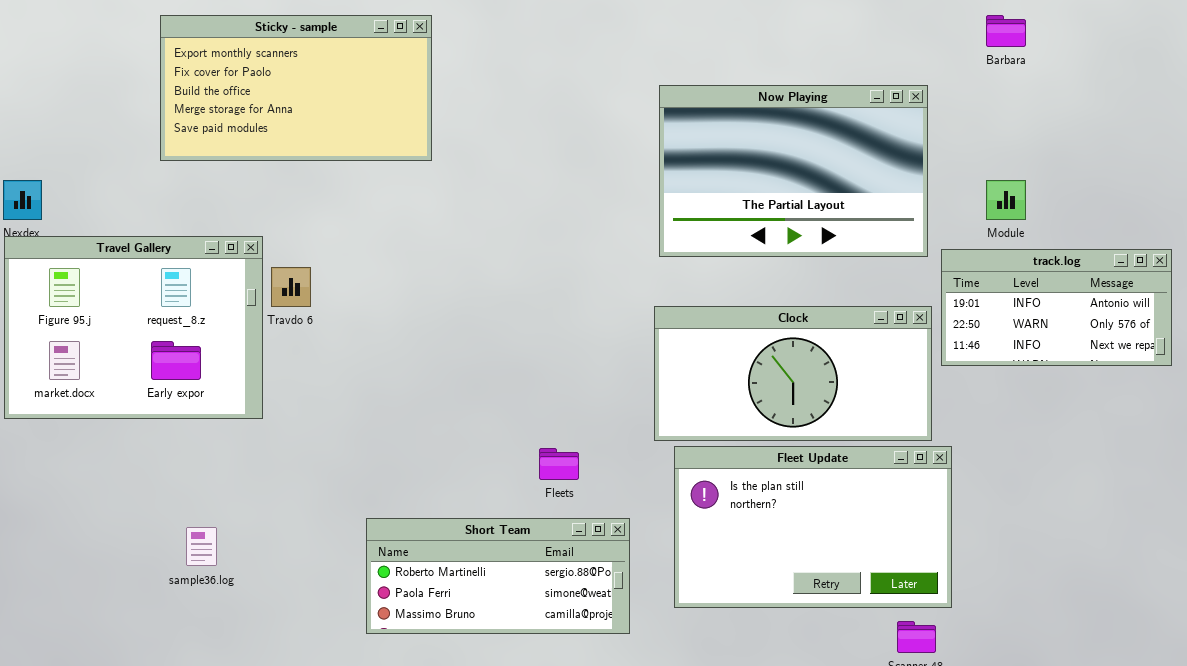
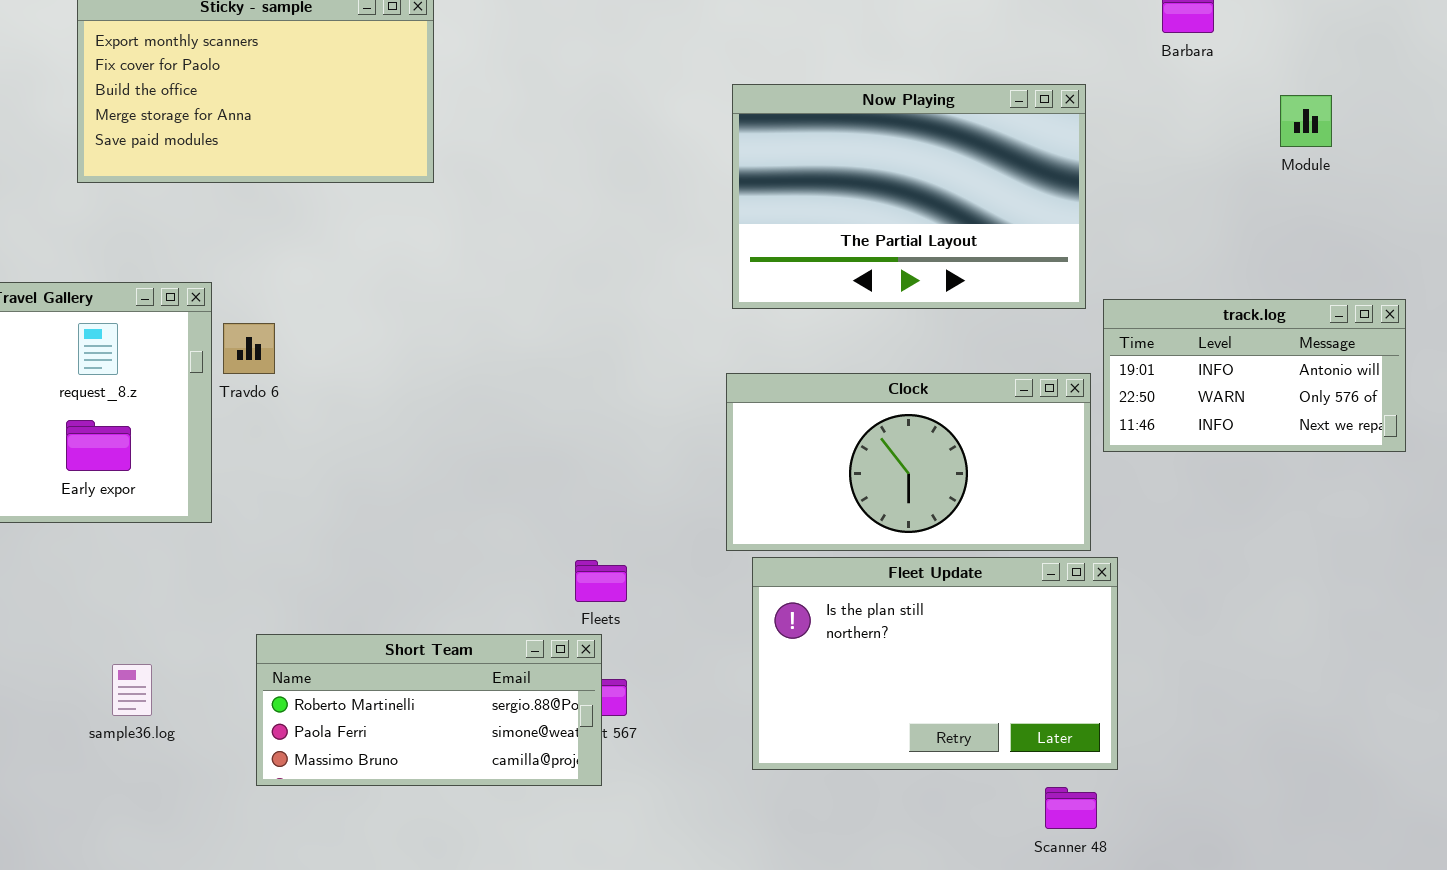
Module: [986,180,1026,220] -> [1280,95,1332,147], moved
Short Team: [366,518,630,634] -> [256,634,602,786], moved

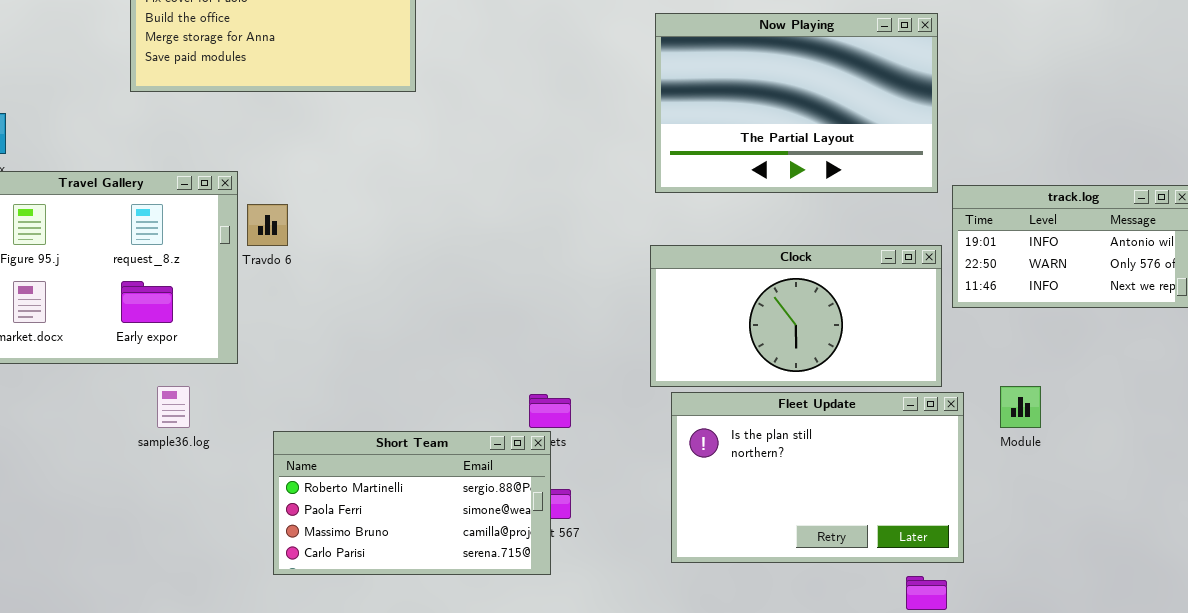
Module: [1280,95,1332,147] -> [1000,386,1041,428], moved
Short Team: [256,634,602,786] -> [273,431,551,575], resized
sample36.log: [112,664,152,716] -> [157,386,190,428], moved

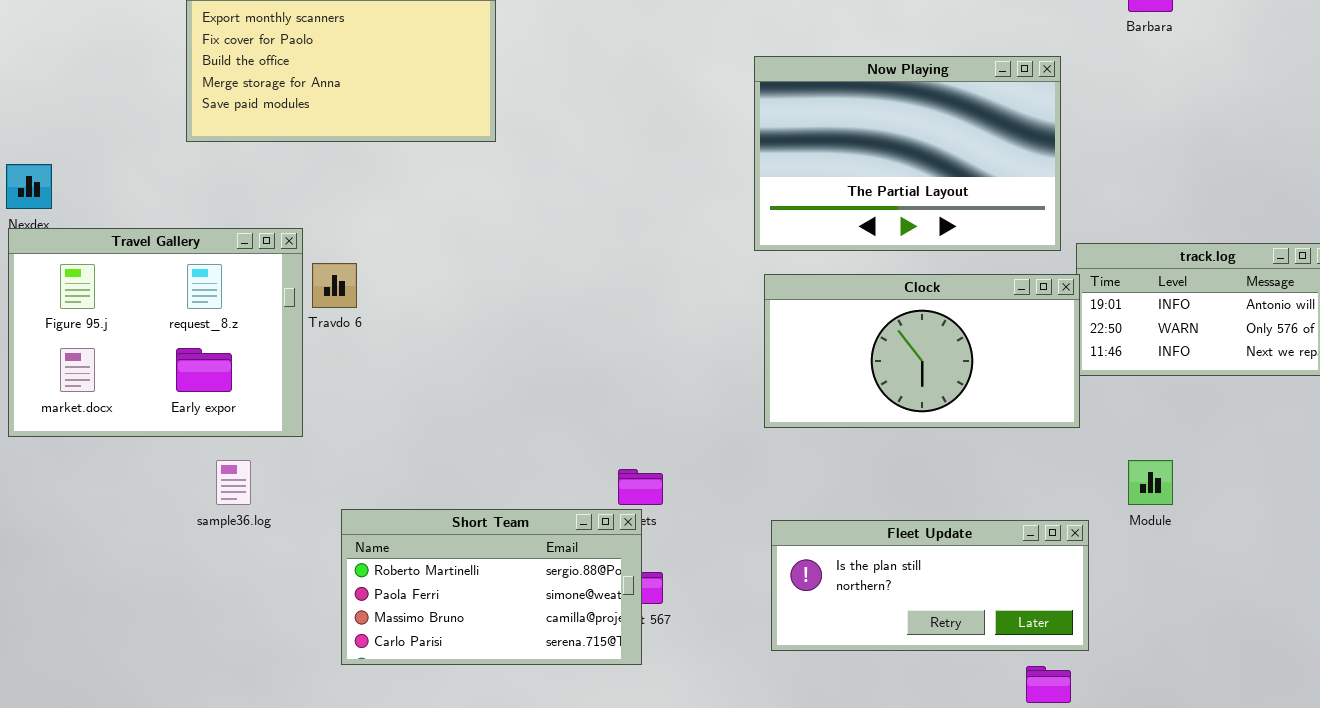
Clock: [650,245,942,387] -> [764,274,1080,428], moved
Fleet Update: [671,392,964,563] -> [771,520,1089,651], resized

